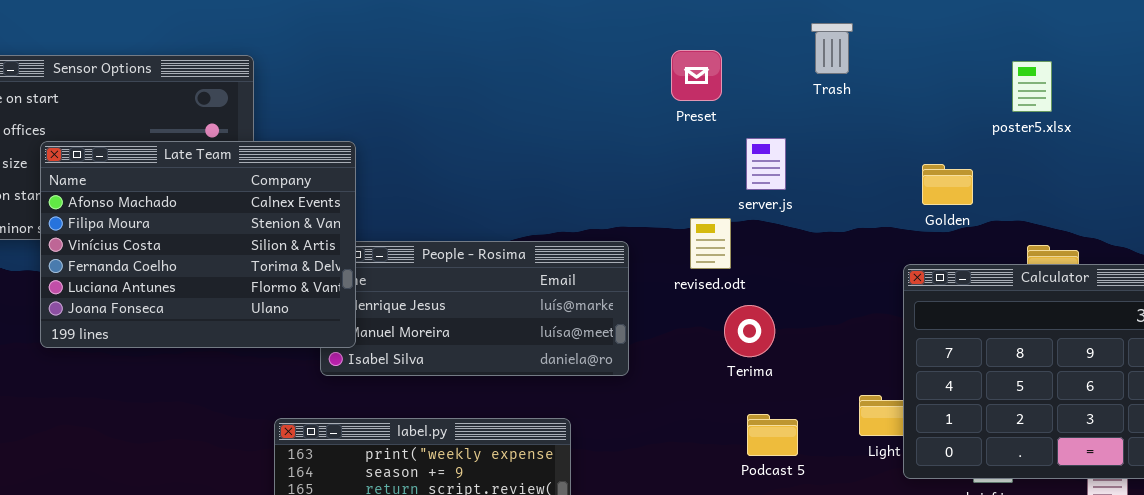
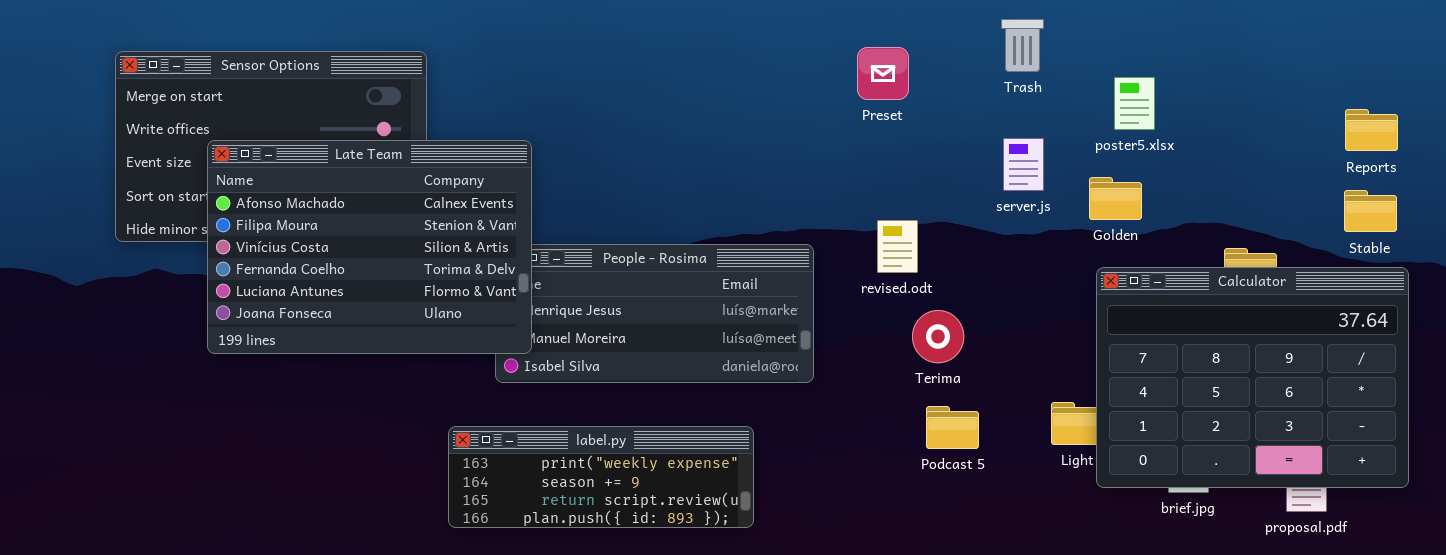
poster5.xlsx: [1012,61,1052,112] -> [1114,77,1155,130], moved
server.js: [746,138,786,190] -> [1003,138,1044,191], moved
Golden: [922,164,973,205] -> [1089,177,1142,220], moved
Podcast 5: [747,414,798,456] -> [926,406,979,449], moved

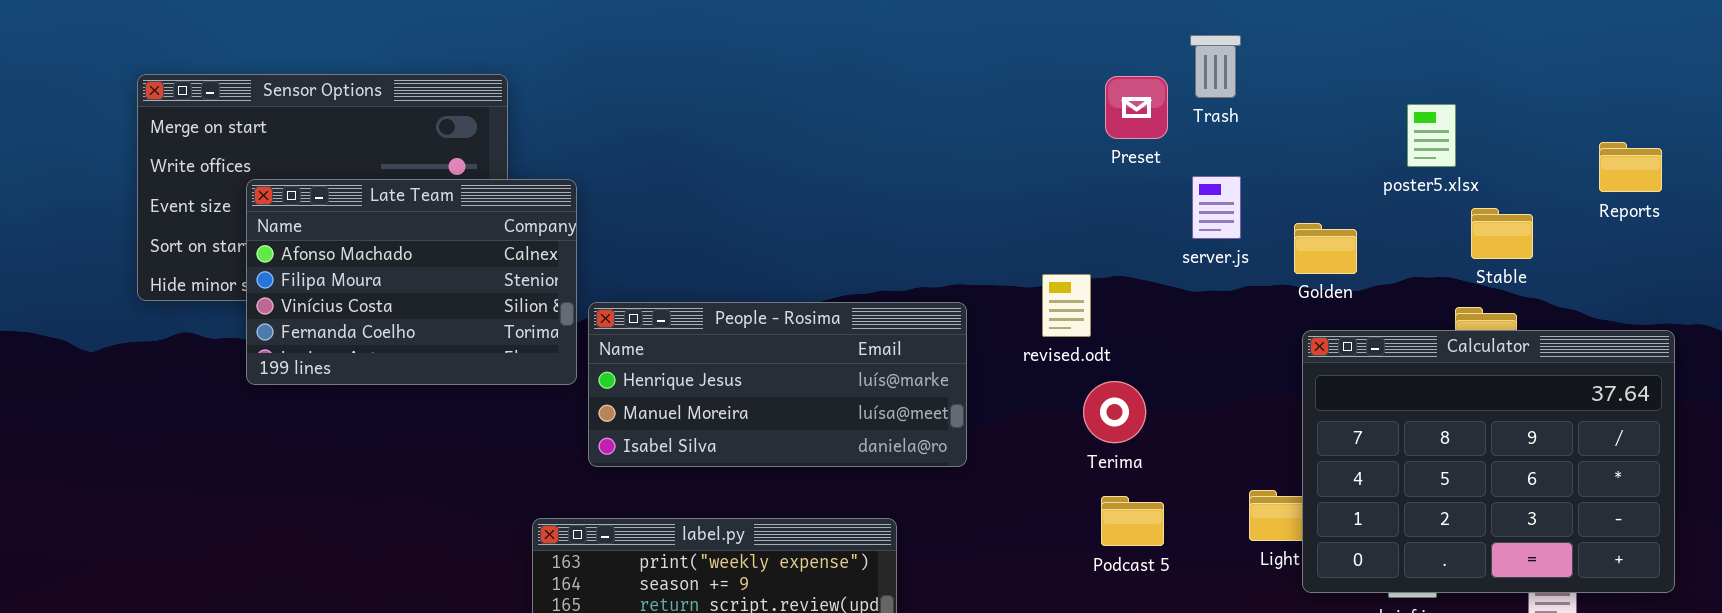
Preset: [857,47,909,100] -> [1105,76,1168,139], moved
poster5.xlsx: [1114,77,1155,130] -> [1407,104,1456,167], moved
Late Team: [207,140,532,354] -> [246,179,577,385], resized
Stable: [1344,190,1397,232] -> [1471,208,1533,259], moved

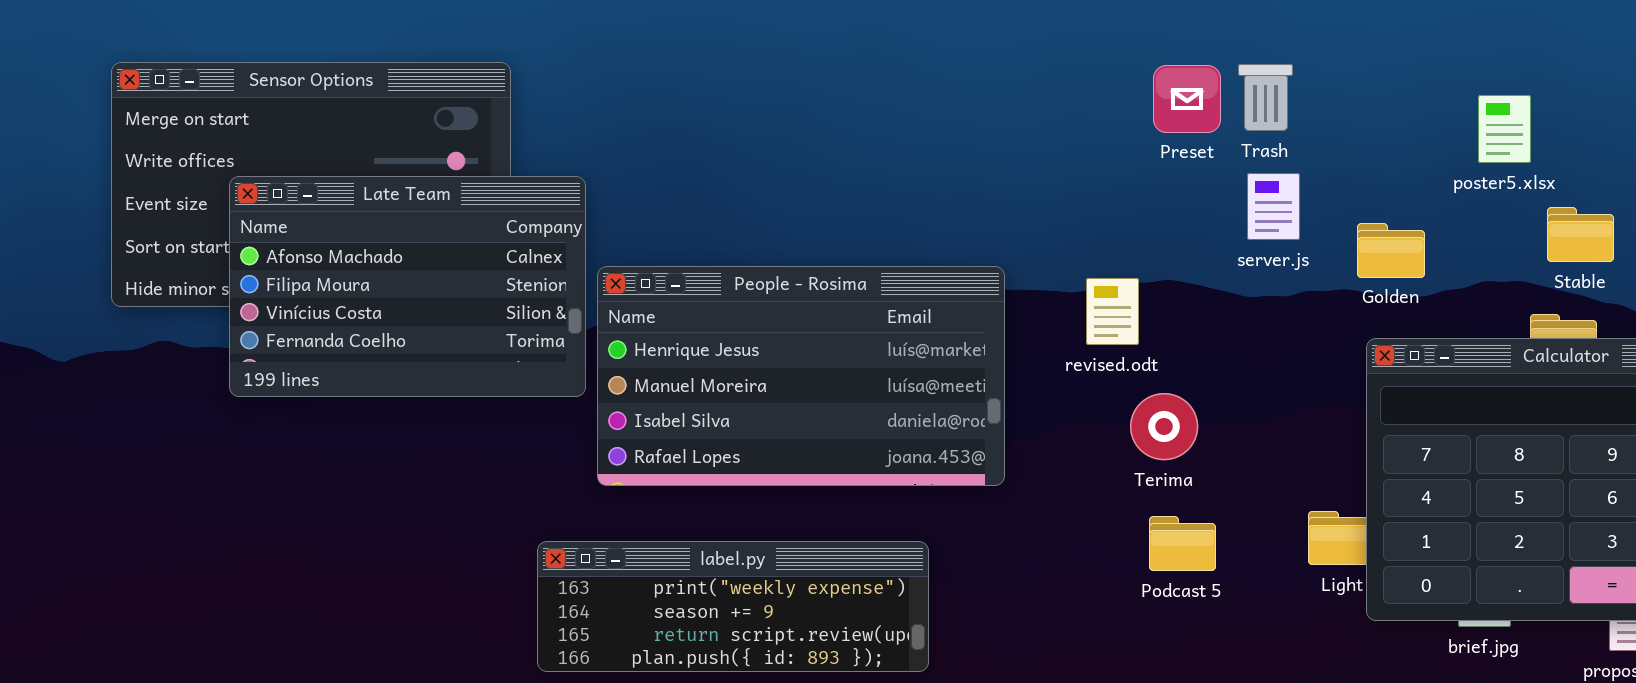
Trash: [1190,35,1241,98] -> [1238,64,1293,131], moved
People - Rosima: [588,302,967,467] -> [597,266,1005,486], resized

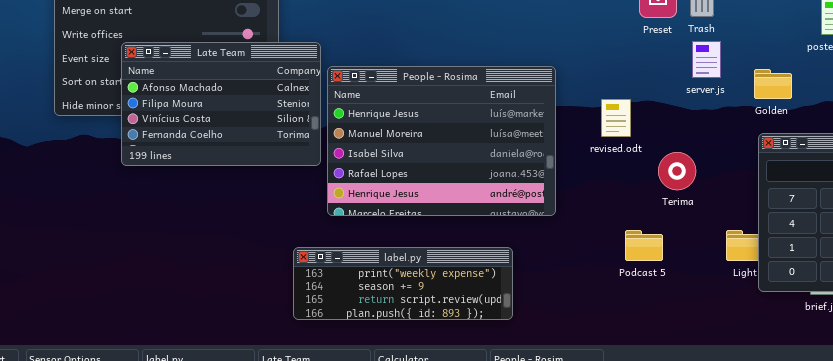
People - Rosima: [597,266,1005,486] -> [327,66,556,216], resized
Terima: [1130,393,1198,460] -> [658,152,696,190], moved
Podcast 5: [1149,516,1216,571] -> [625,230,663,261], moved

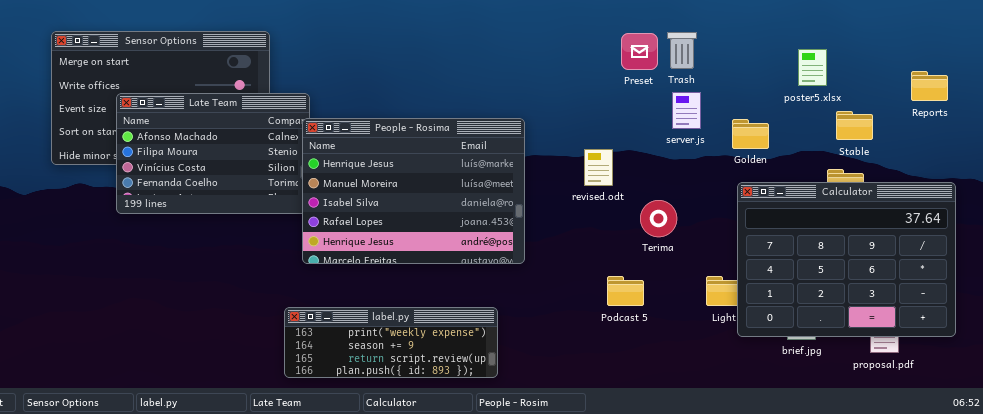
People - Rosima: [327,66,556,216] -> [302,118,525,264], moved
label.py: [293,247,513,320] -> [284,307,498,378], moved

